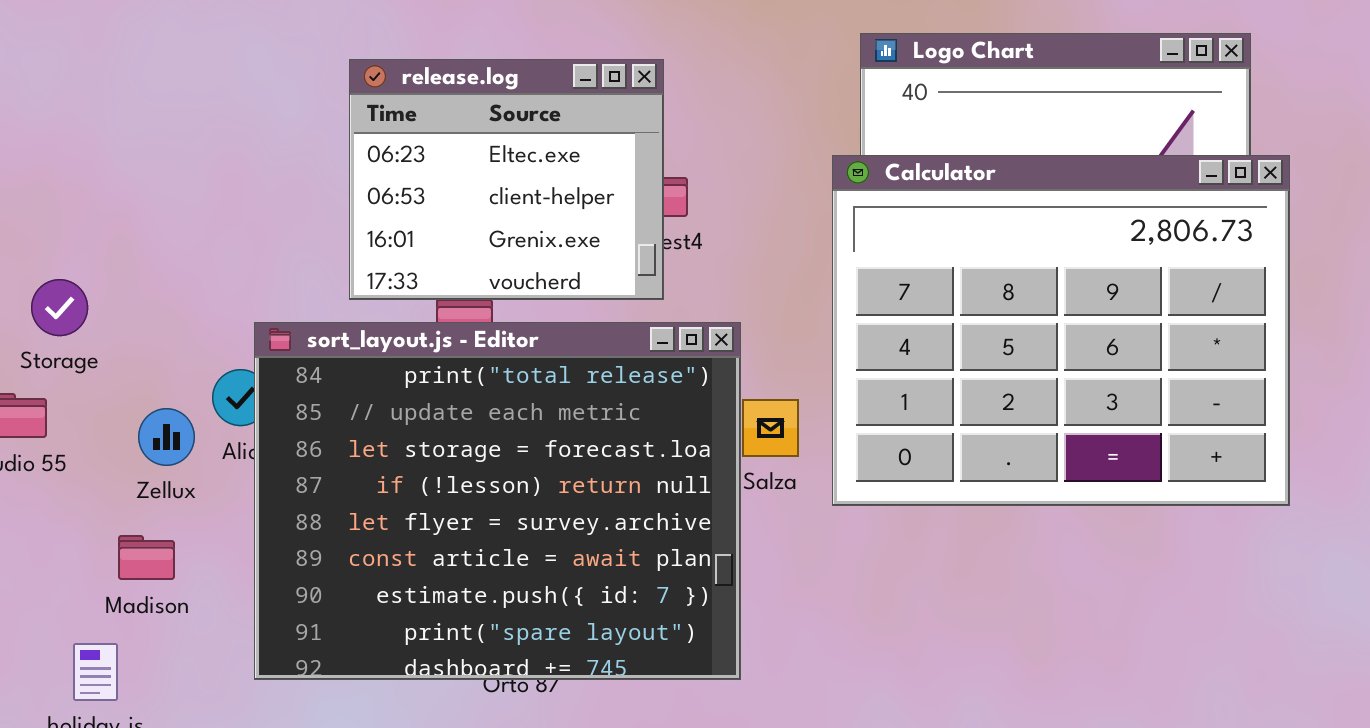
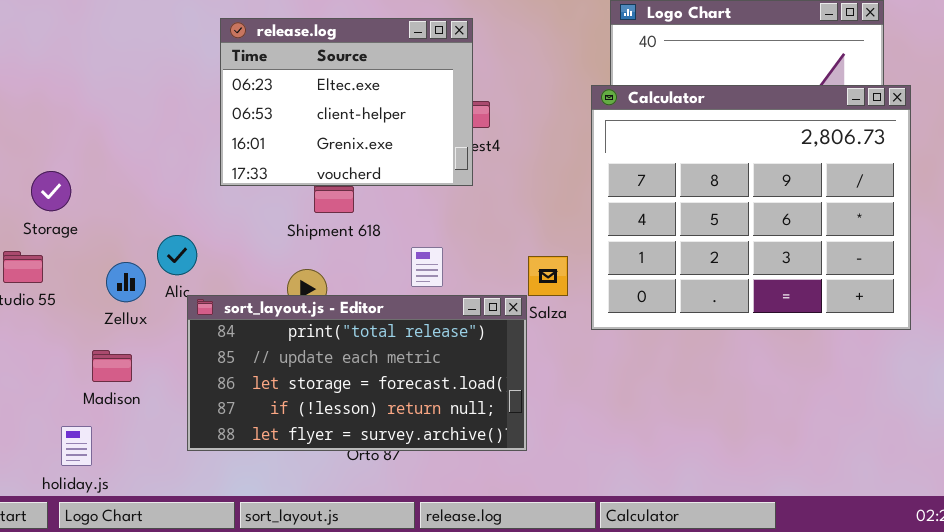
release.log: [349,59,664,300] -> [220,18,473,186], resized
sort_layout.js - Editor: [254,322,741,680] -> [187,295,527,451], resized

